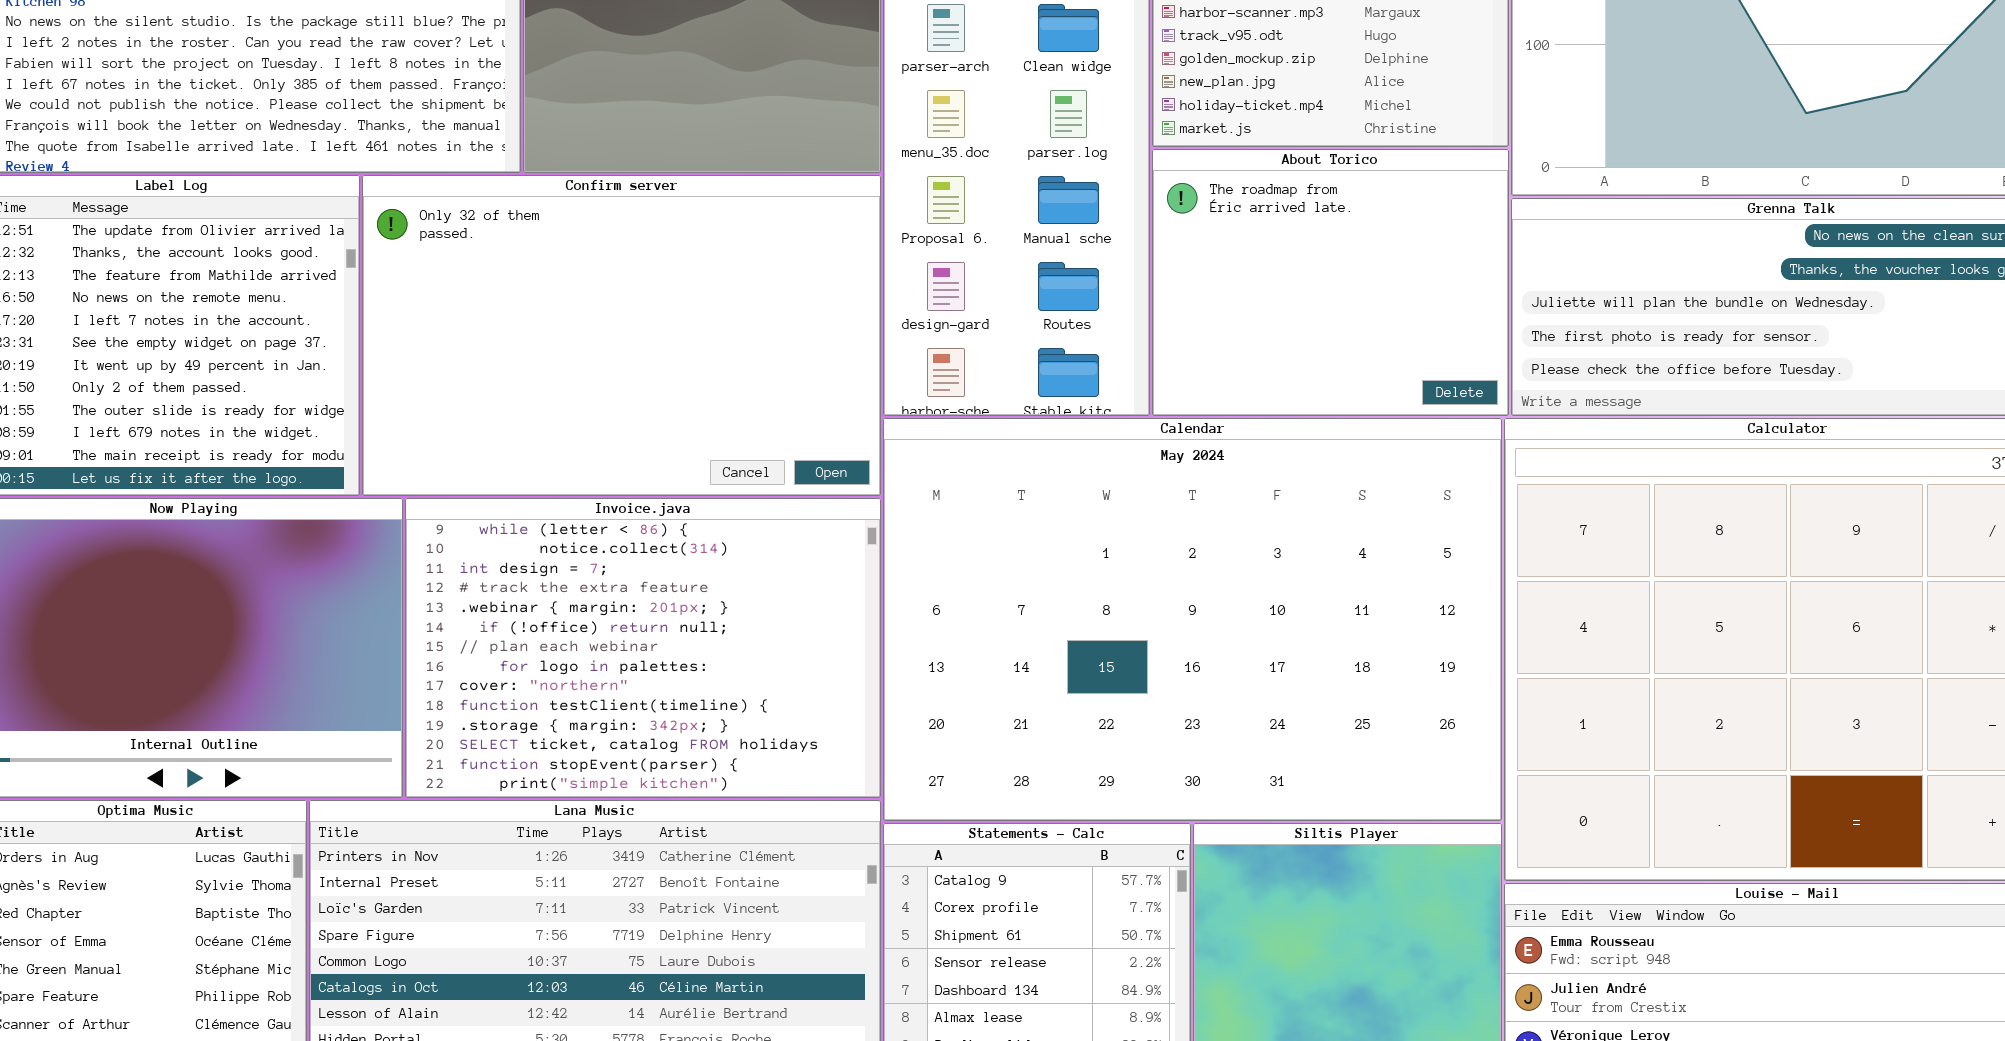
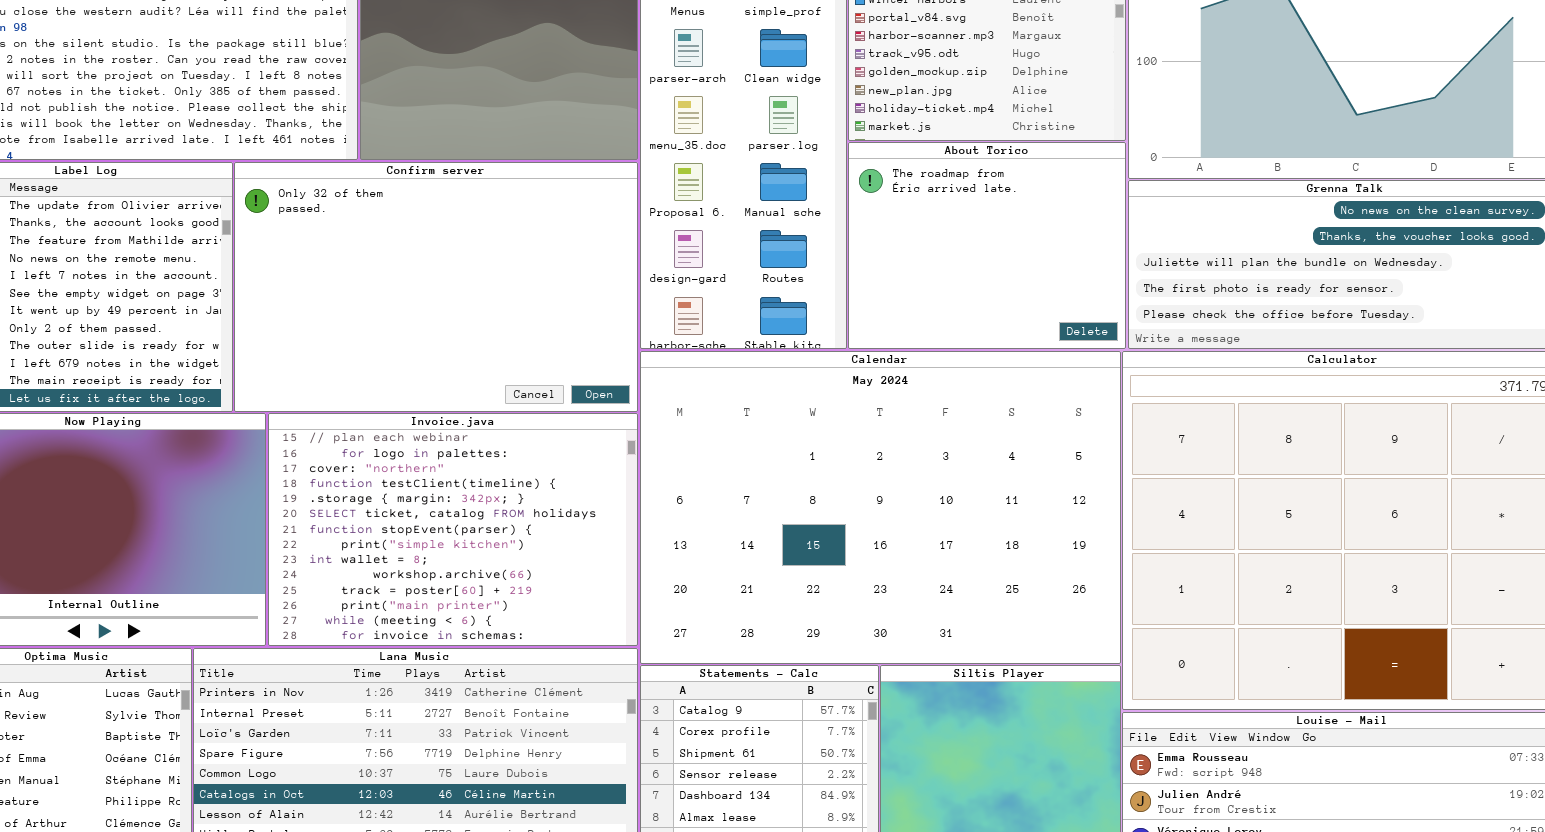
Invoice.java: [405,498,881,798] -> [268,413,638,646], scrolled down 6 rows

